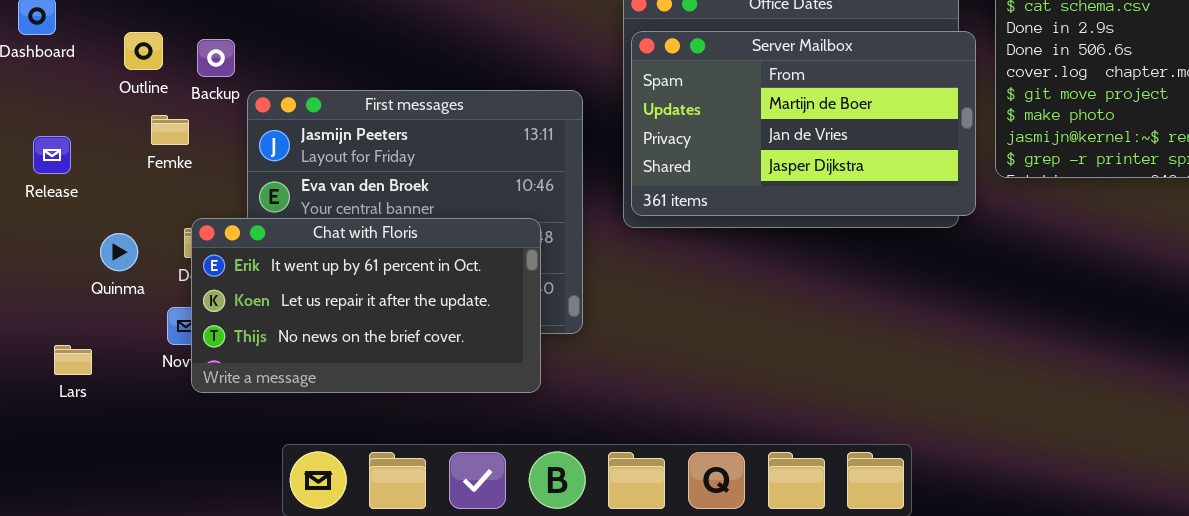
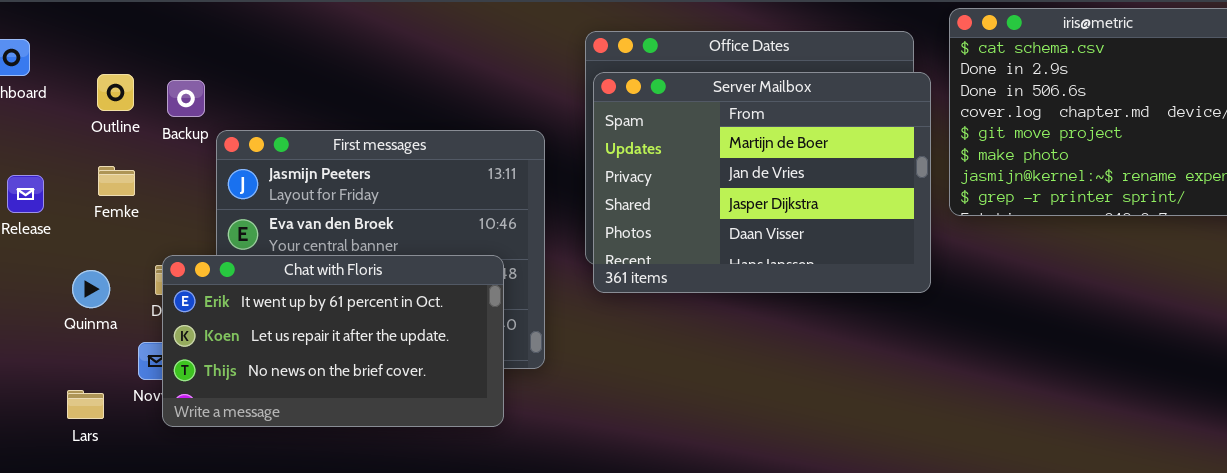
Server Mailbox: [631,31,976,216] -> [593,72,931,293], resized
Femke: [151,115,189,145] -> [98,166,135,196], moved
Lars: [54,345,92,375] -> [67,390,104,419], moved

